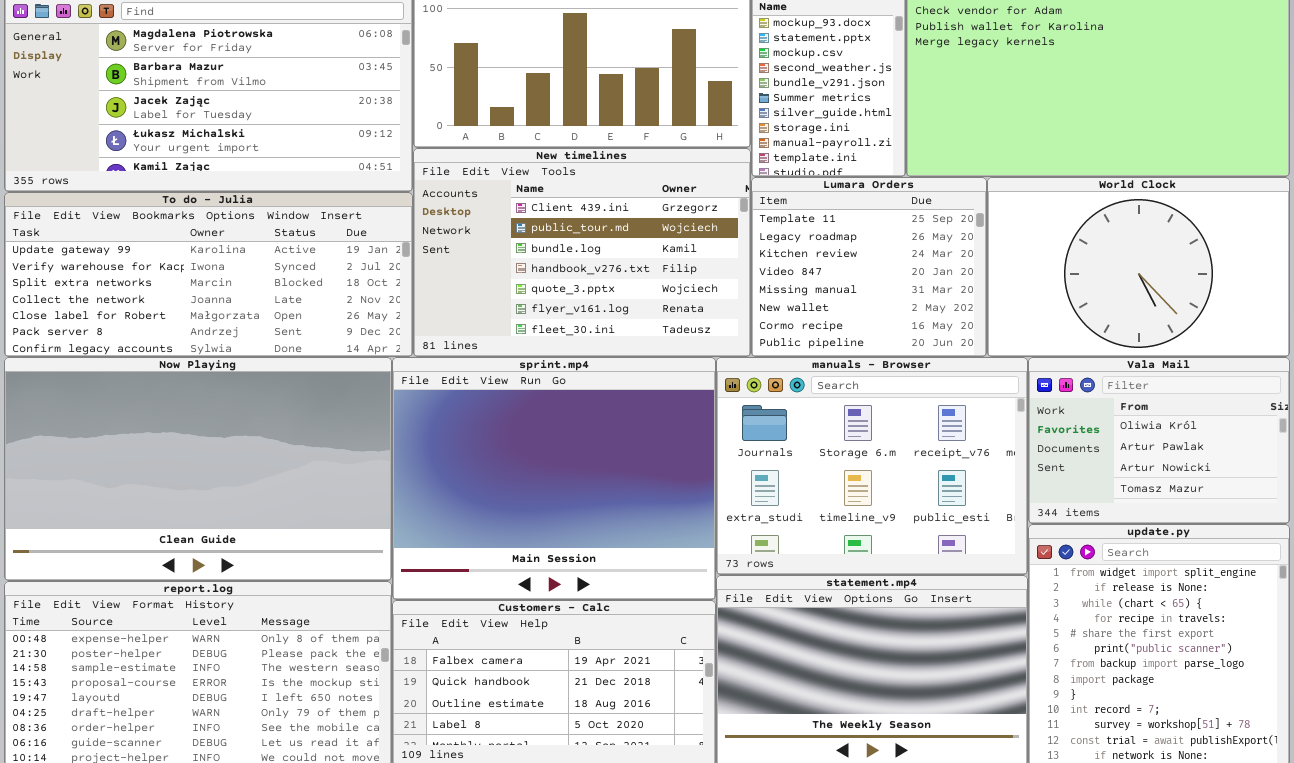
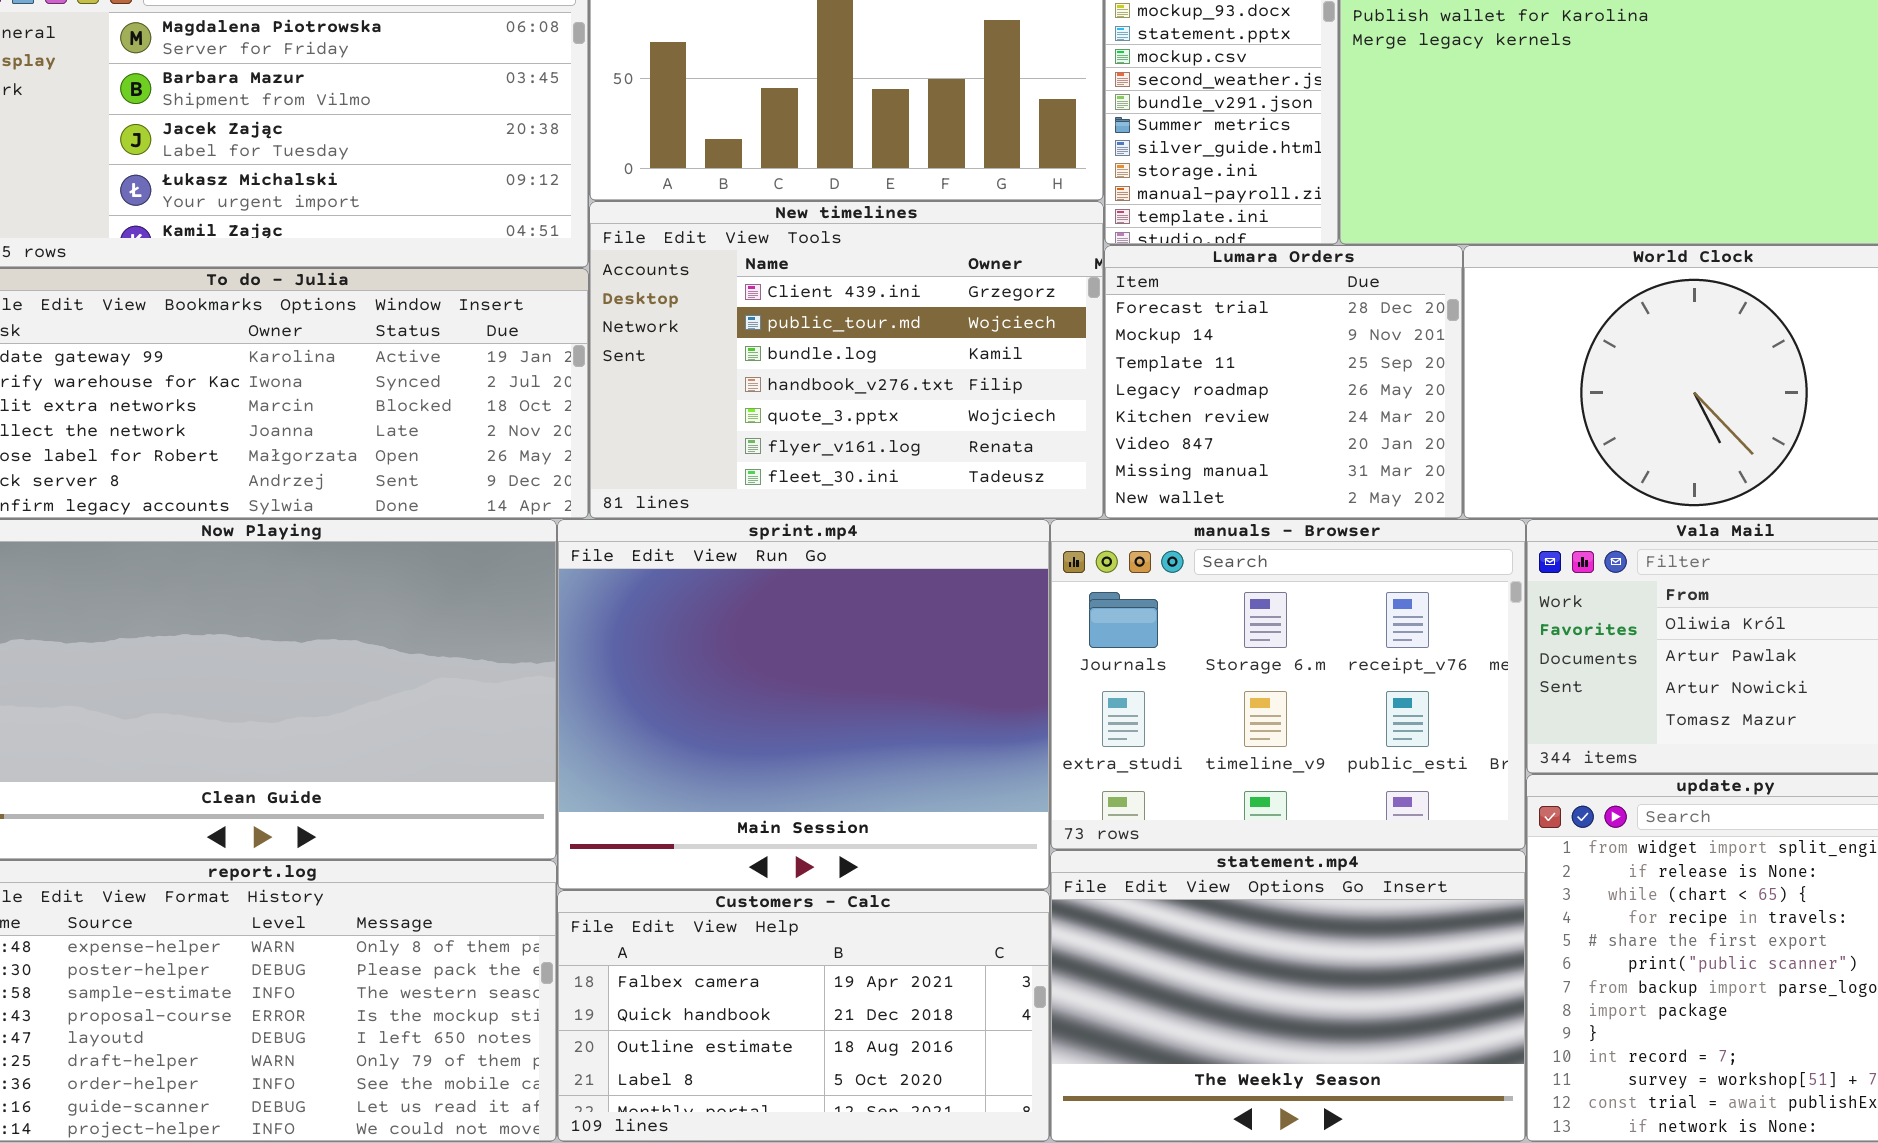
Lumara Orders: [751,177,987,357] -> [1104,245,1463,519], scrolled up 2 rows

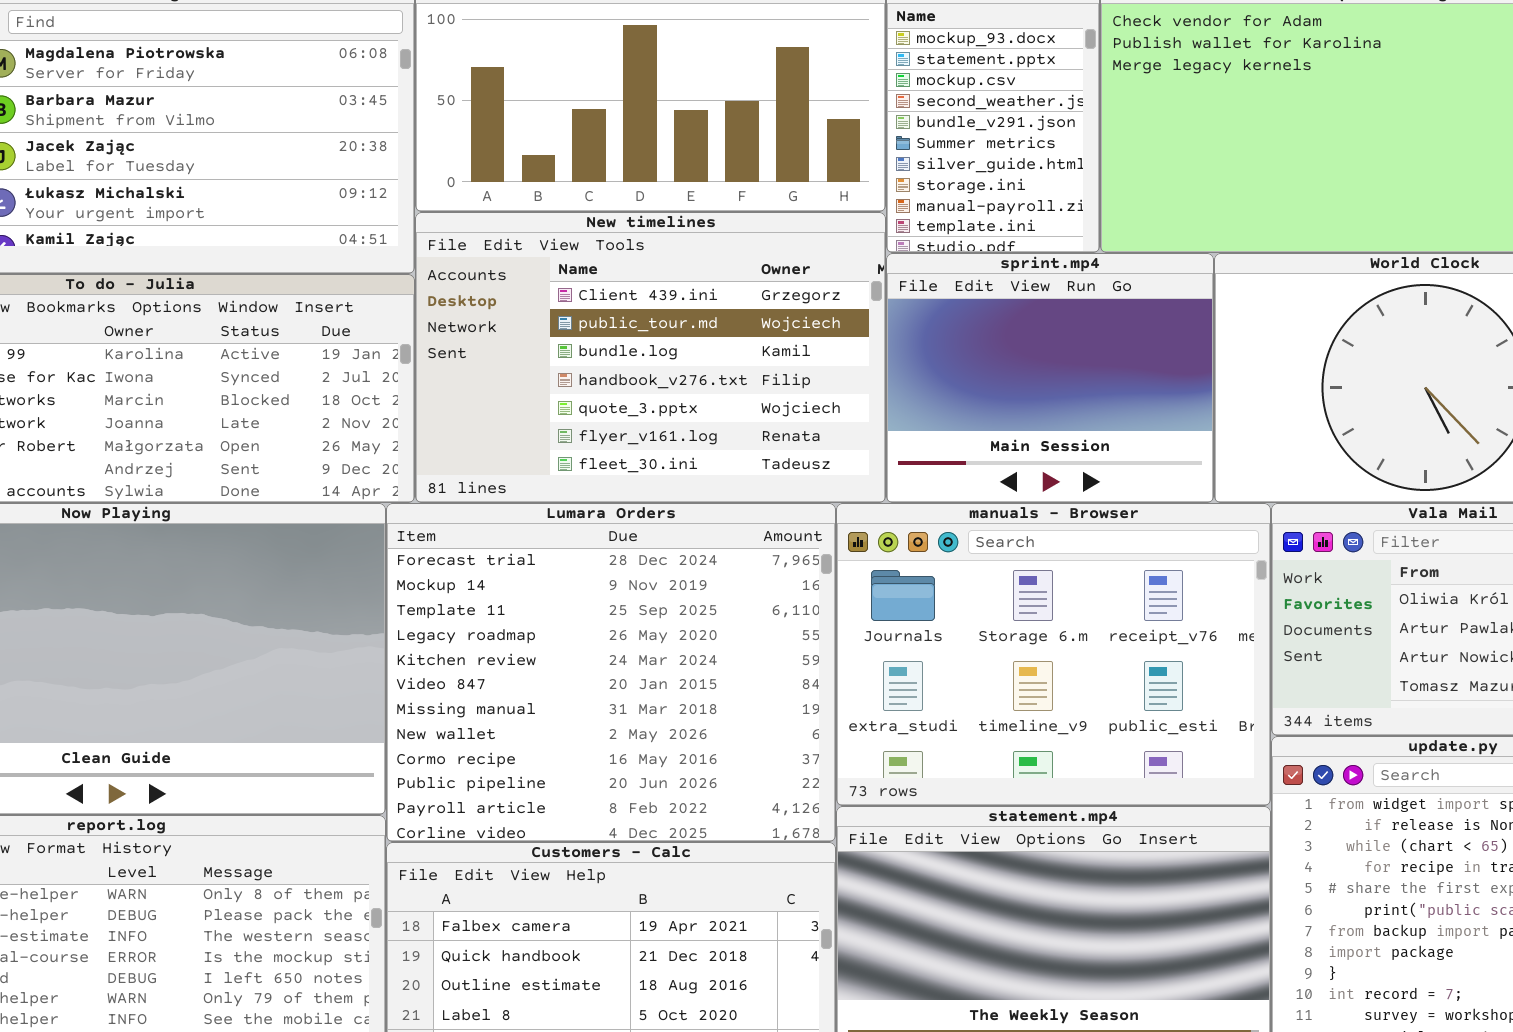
Lumara Orders: [1104,245,1463,519] -> [386,503,836,842], moved, resized
sprint.mp4: [557,519,1050,890] -> [886,253,1214,503], moved, resized

